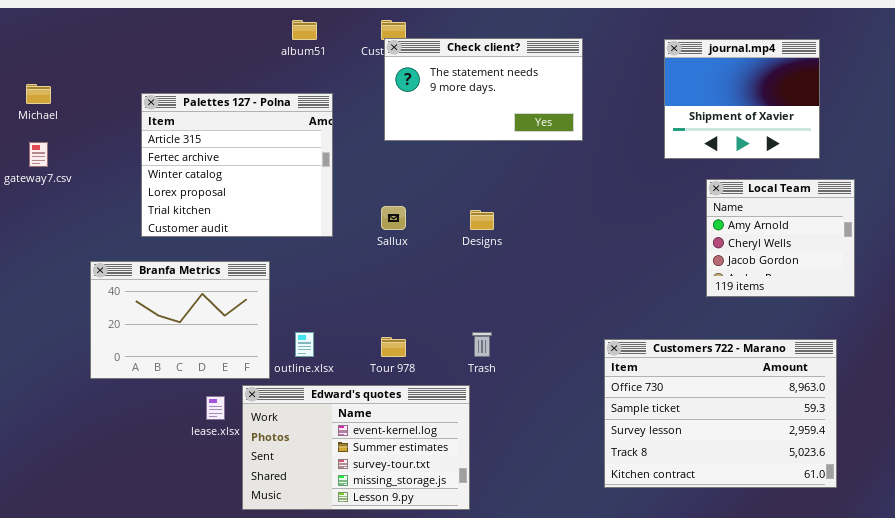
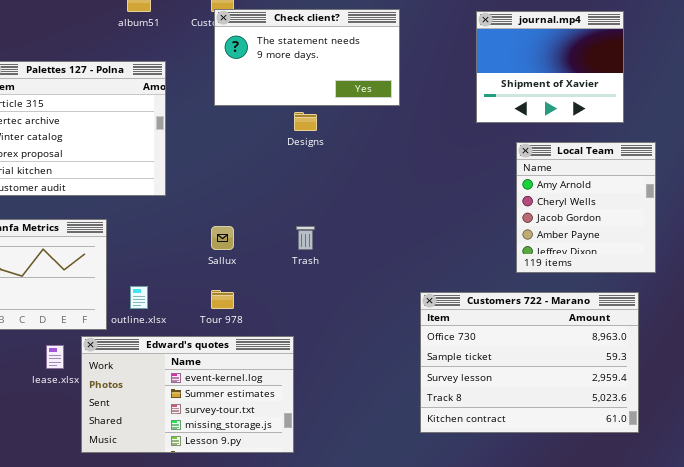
Local Team: [706,179,855,297] -> [516,142,656,273], resized
Sallux: [381,206,406,230] -> [211,226,234,250], moved
Designs: [470,210,494,230] -> [294,112,317,131], moved
Trash: [472,332,492,357] -> [296,226,315,250], moved

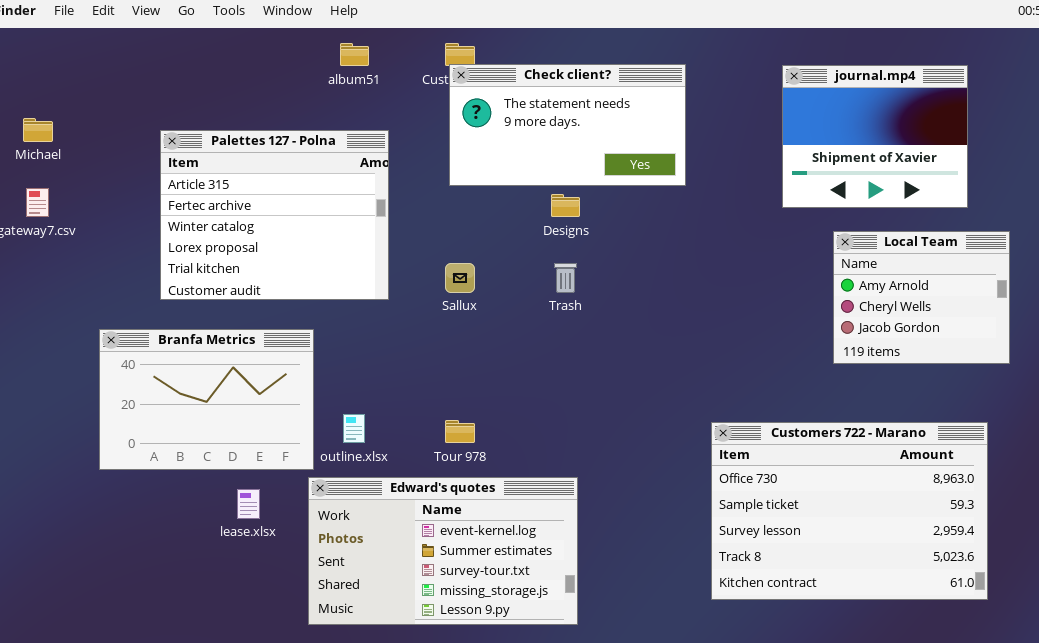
Local Team: [516,142,656,273] -> [833,231,1010,364], resized
Sallux: [211,226,234,250] -> [445,263,475,293], moved
Trash: [296,226,315,250] -> [554,263,577,293], moved
Edward's quotes: [81,336,294,453] -> [308,477,578,625], moved

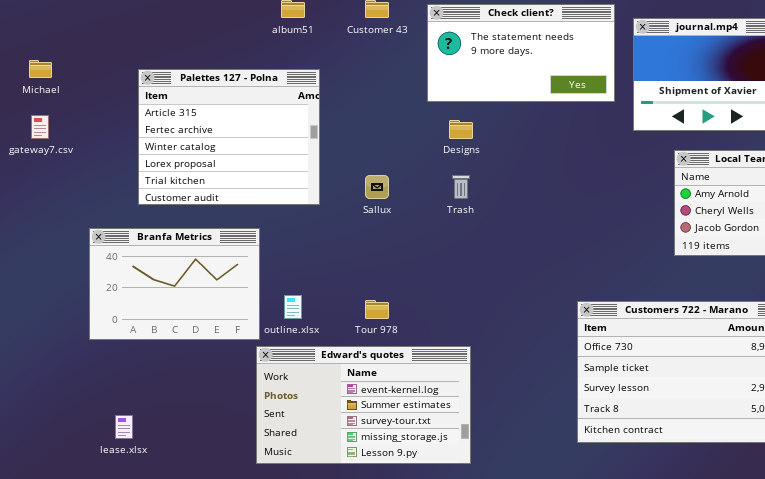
Check client?: [449,64,686,186] -> [427,4,615,102], moved
lease.xlsx: [237,489,260,519] -> [115,415,133,439], moved

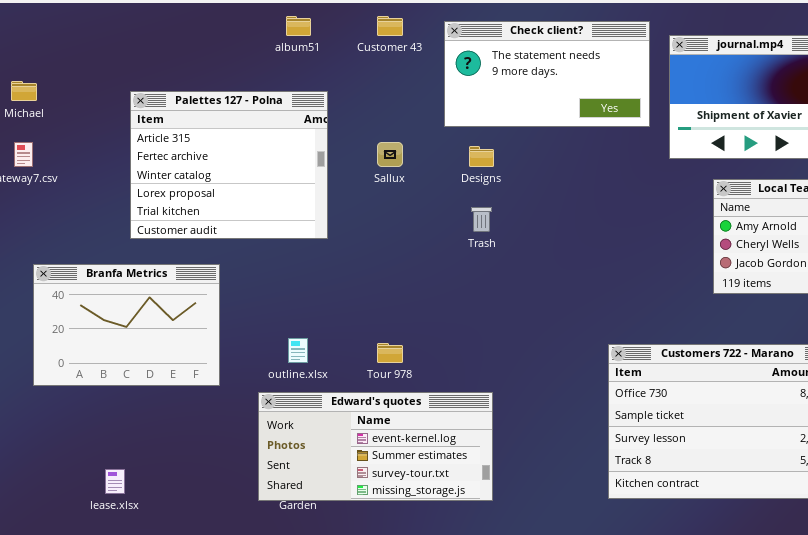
Sallux: [365,175,389,199] -> [377,142,403,167], moved
Branfa Metrics: [89,228,260,340] -> [33,264,220,386], moved
Edward's quotes: [256,346,471,464] -> [258,392,493,501], resized

